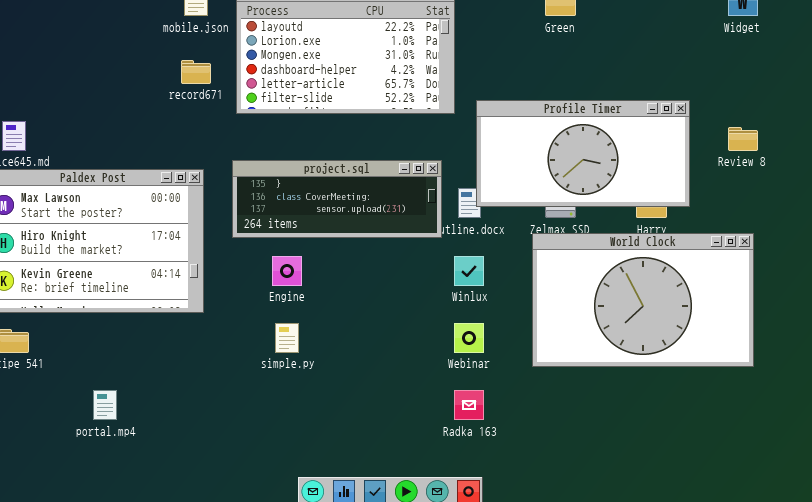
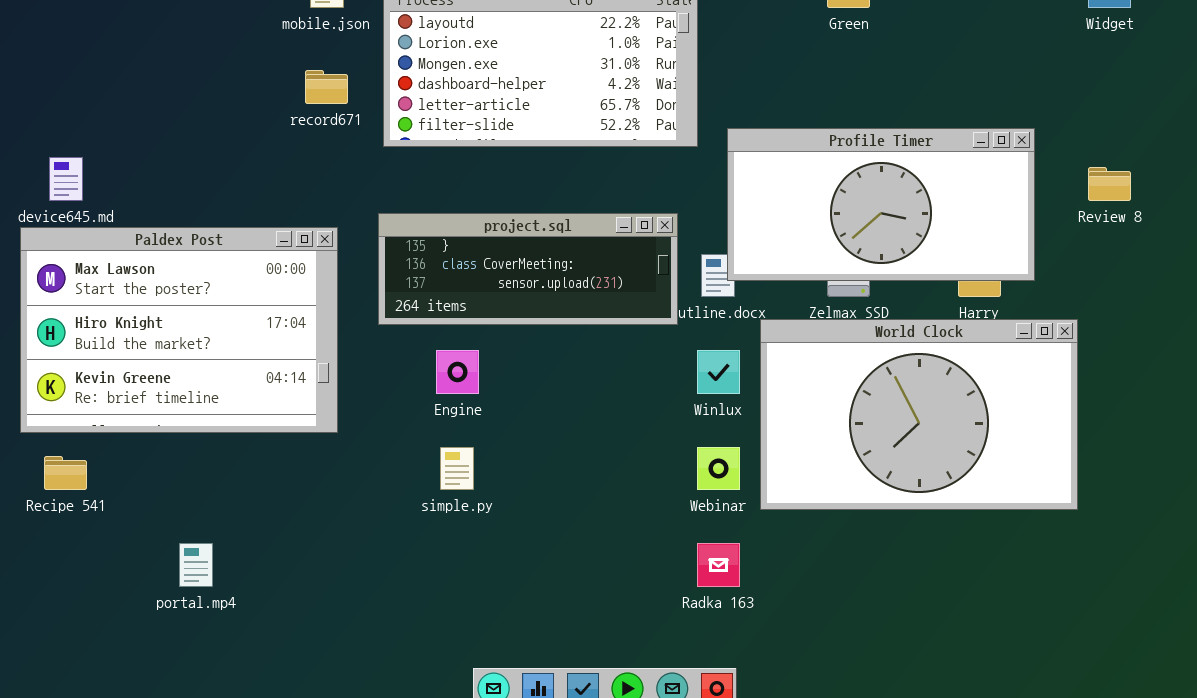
World Clock: [532,233,754,367] -> [760,319,1078,510], moved

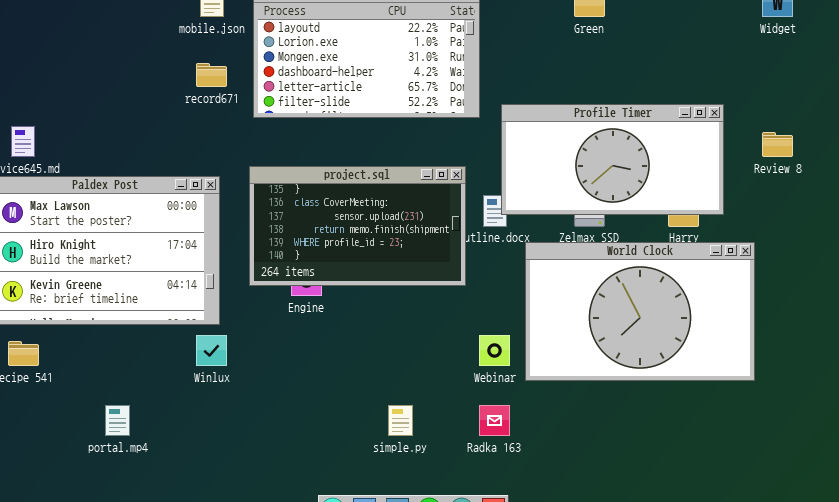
project.sql: [378,213,678,325] -> [249,166,466,286], resized
Winlux: [697,350,740,394] -> [196,335,227,366], moved
simple.py: [440,447,474,490] -> [388,405,413,436], moved

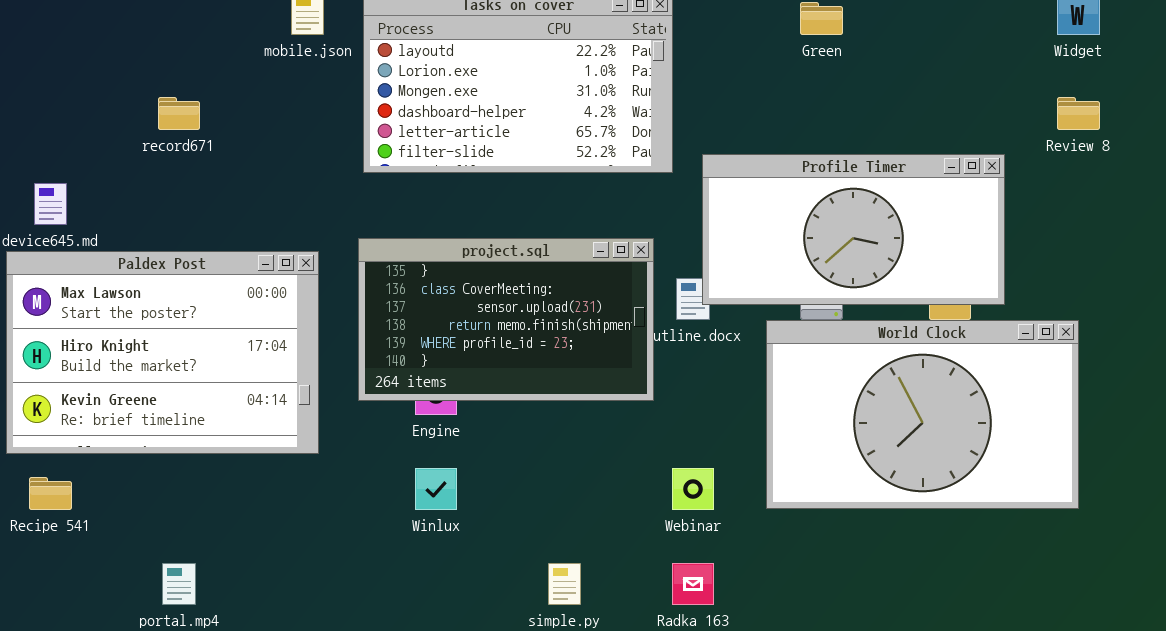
record671: [196,63,227,87] -> [158,97,200,130], moved
Review 8: [762,132,793,157] -> [1057,97,1100,130], moved
World Clock: [525,242,755,381] -> [766,320,1079,509], moved
Winlux: [196,335,227,366] -> [415,468,457,510], moved

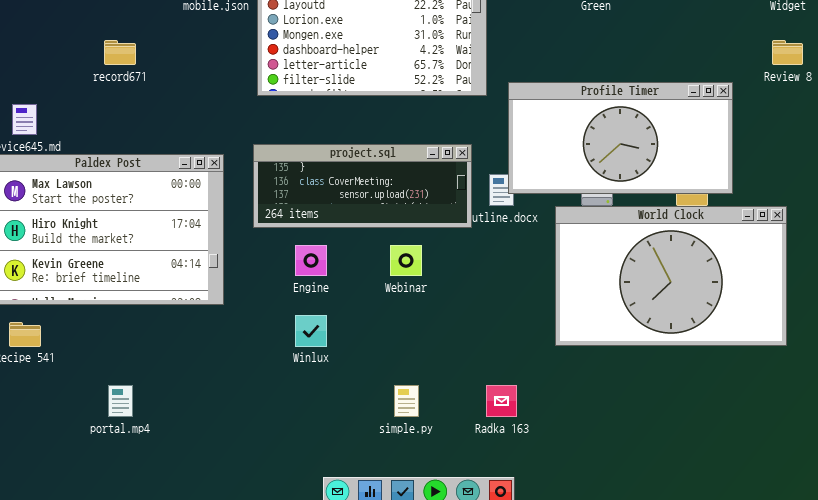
project.sql: [358,238,654,401] -> [253,144,472,228], resized
Webinar: [672,468,714,510] -> [390,245,422,276], moved

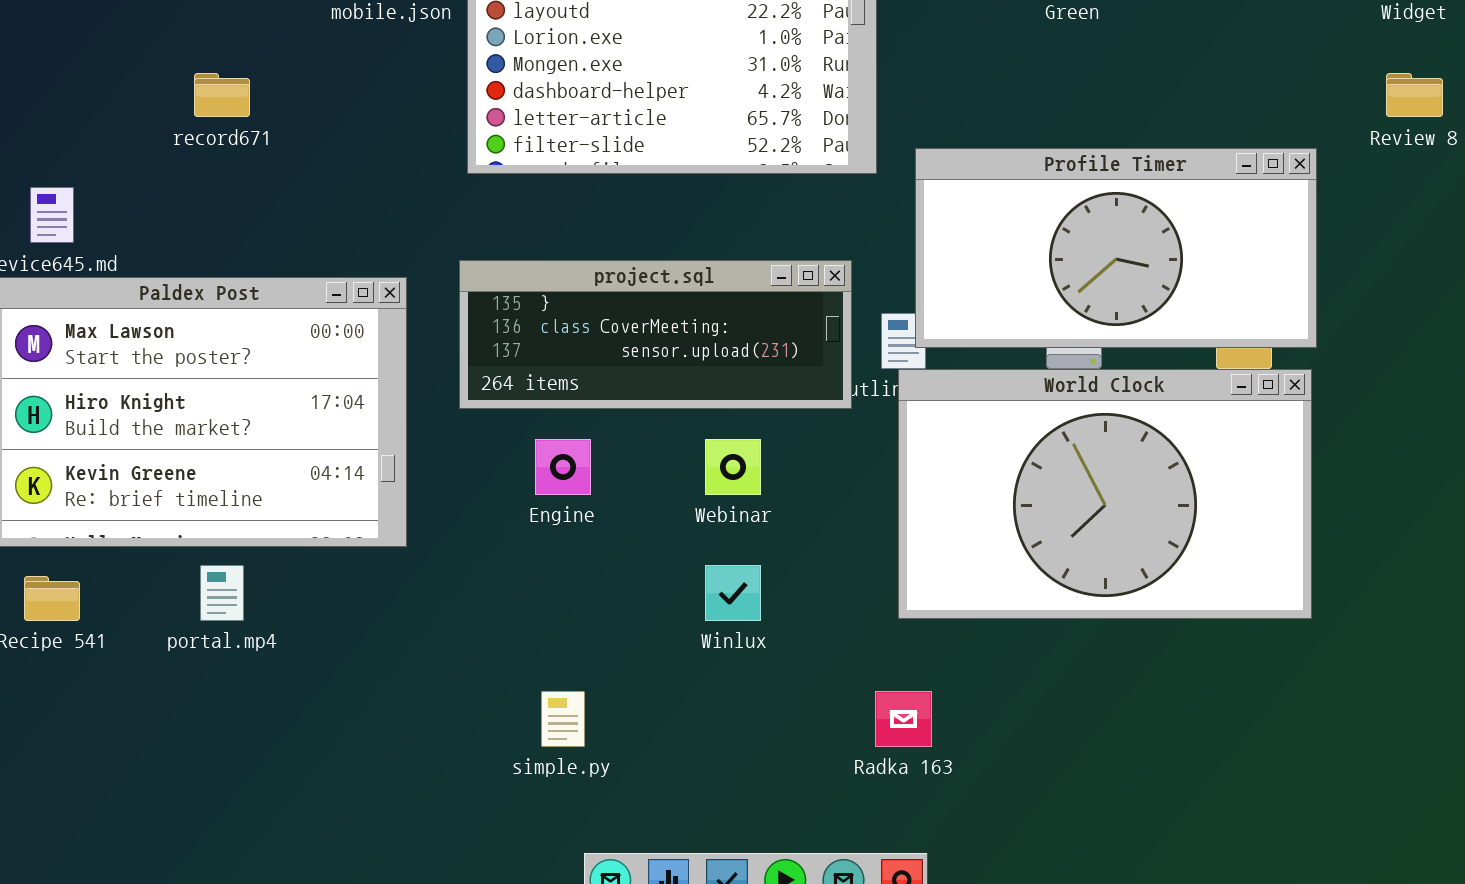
World Clock: [555,206,787,346] -> [898,369,1312,619], moved
Winlux: [295,315,327,347] -> [705,565,761,621], moved
portal.mp4: [108,385,133,417] -> [200,565,244,621], moved
simple.py: [394,385,419,417] -> [541,691,585,747], moved

